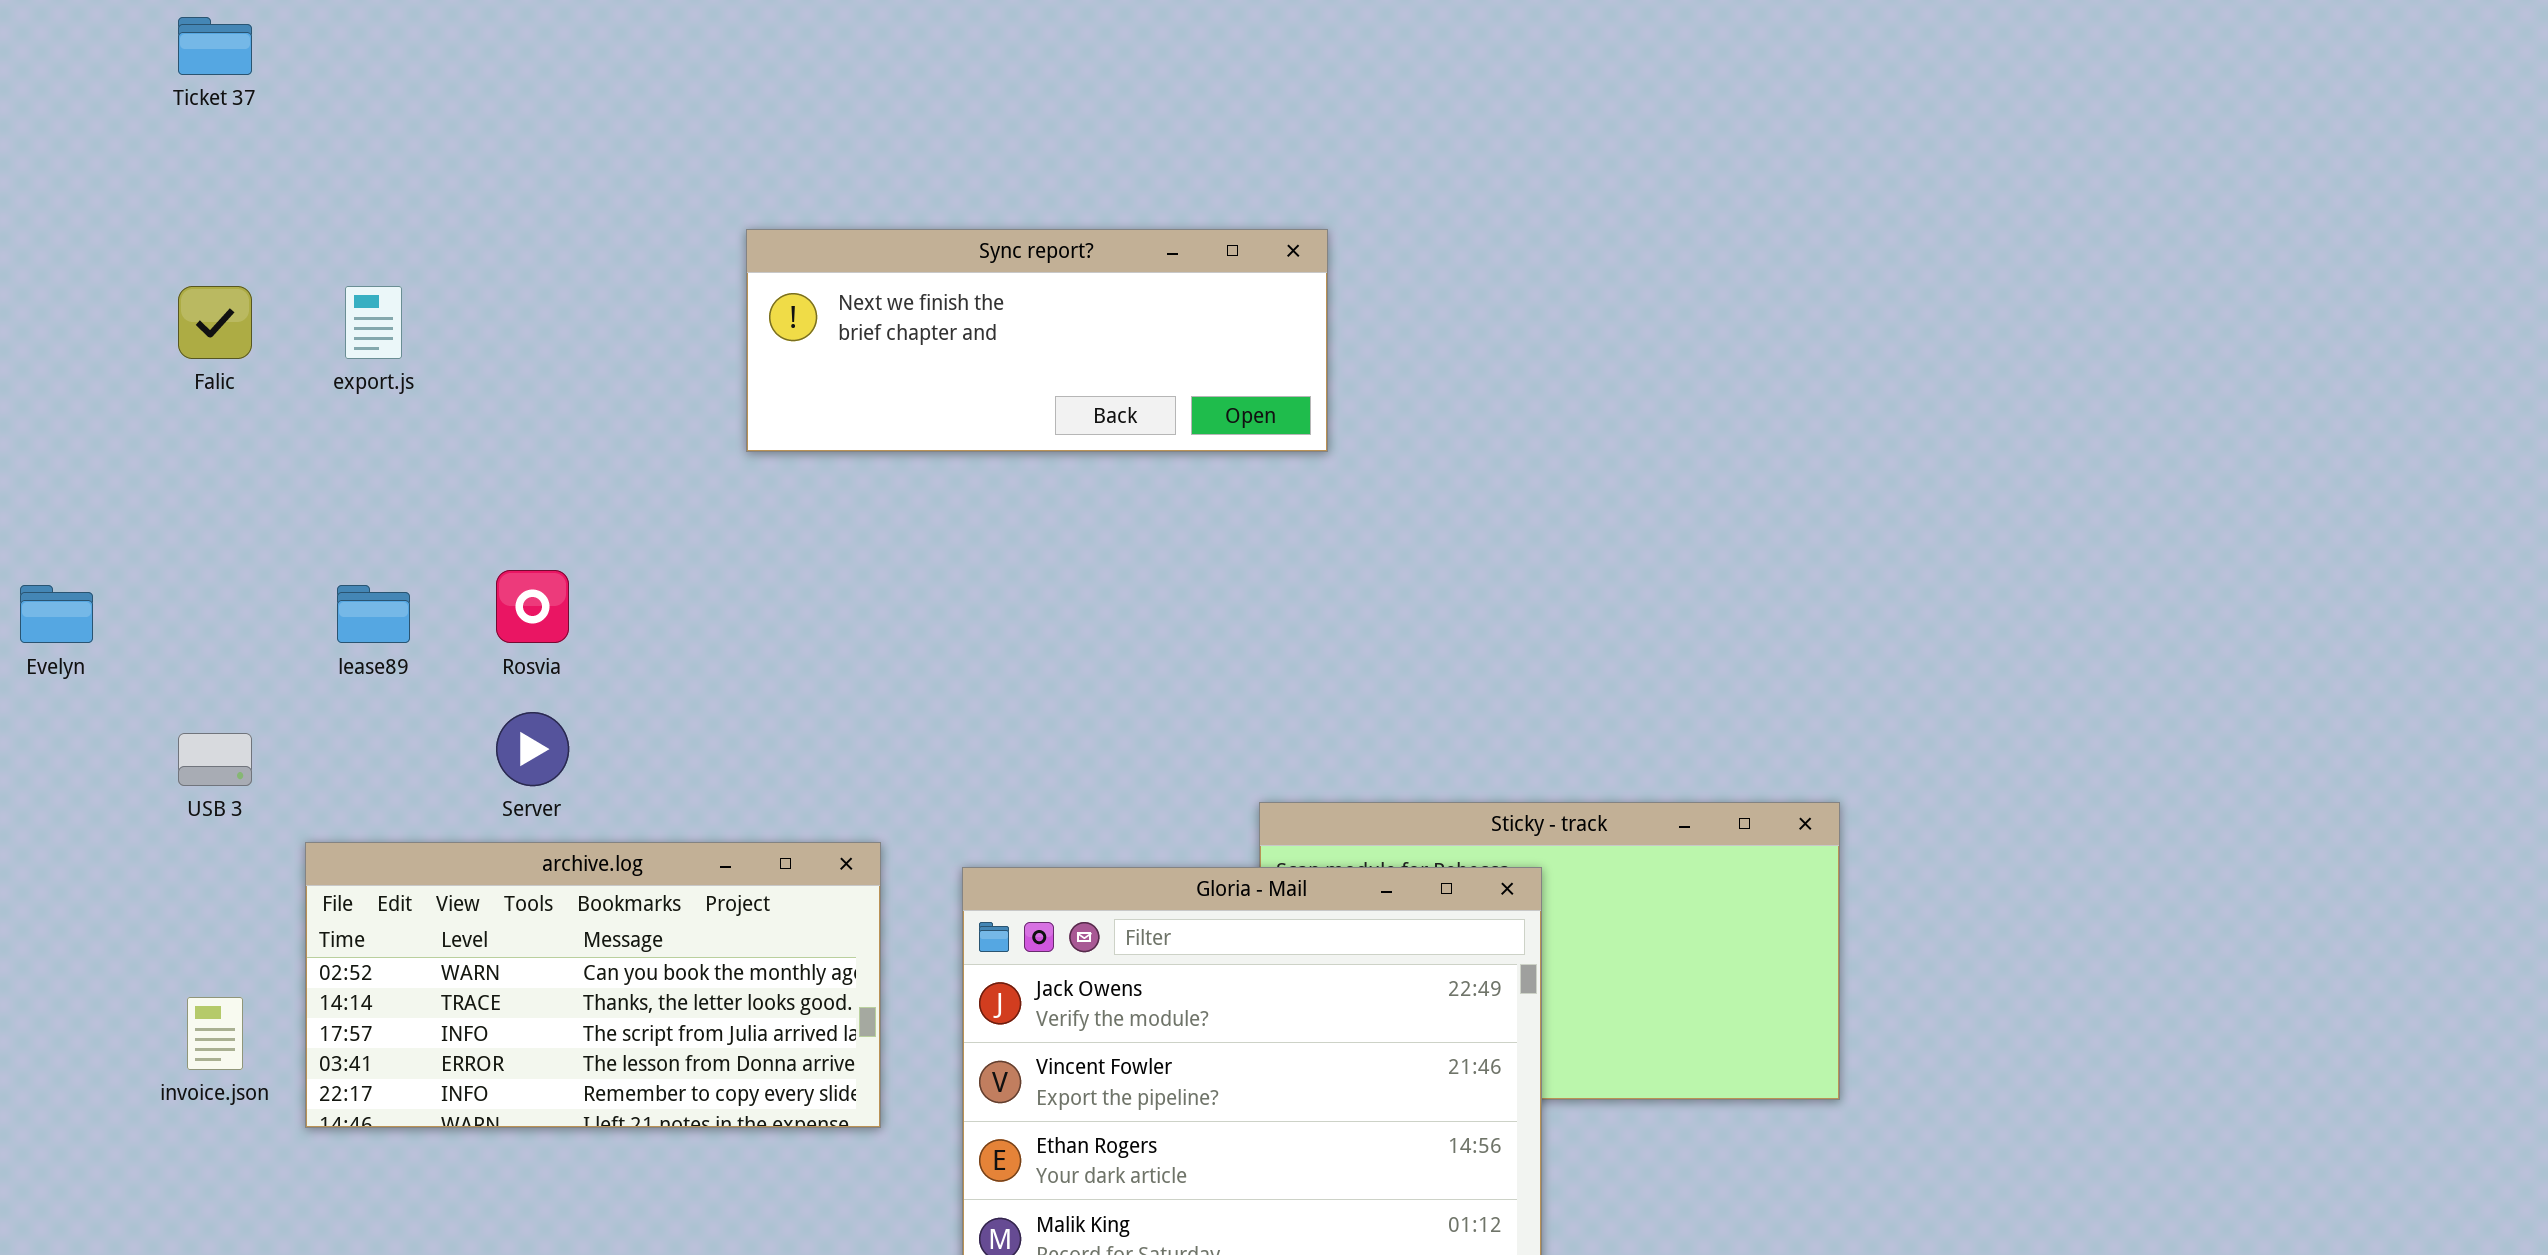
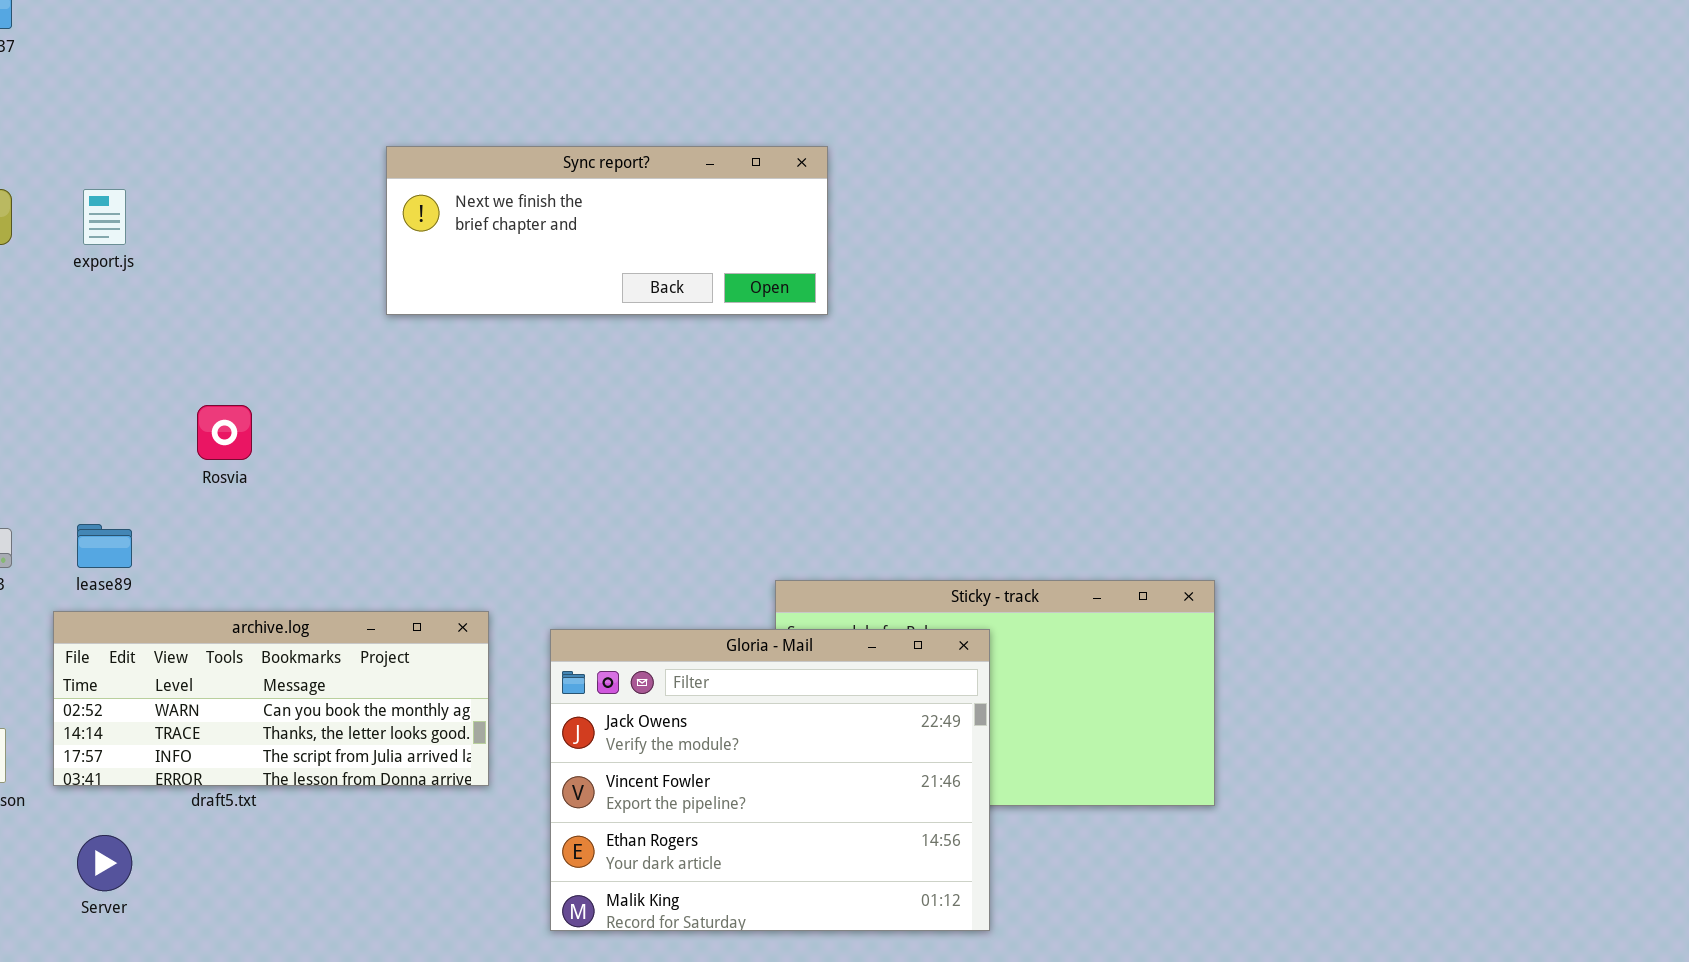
lease89: [337,585,410,643] -> [77,524,132,568], moved
Server: [496,712,569,786] -> [77,835,132,891], moved
archive.log: [305,842,881,1128] -> [53,611,489,786], resized

